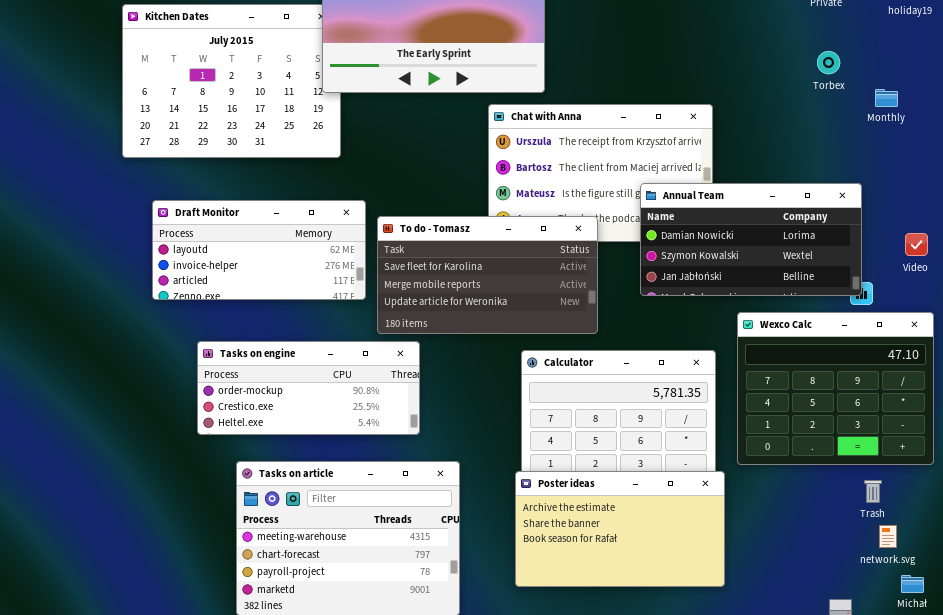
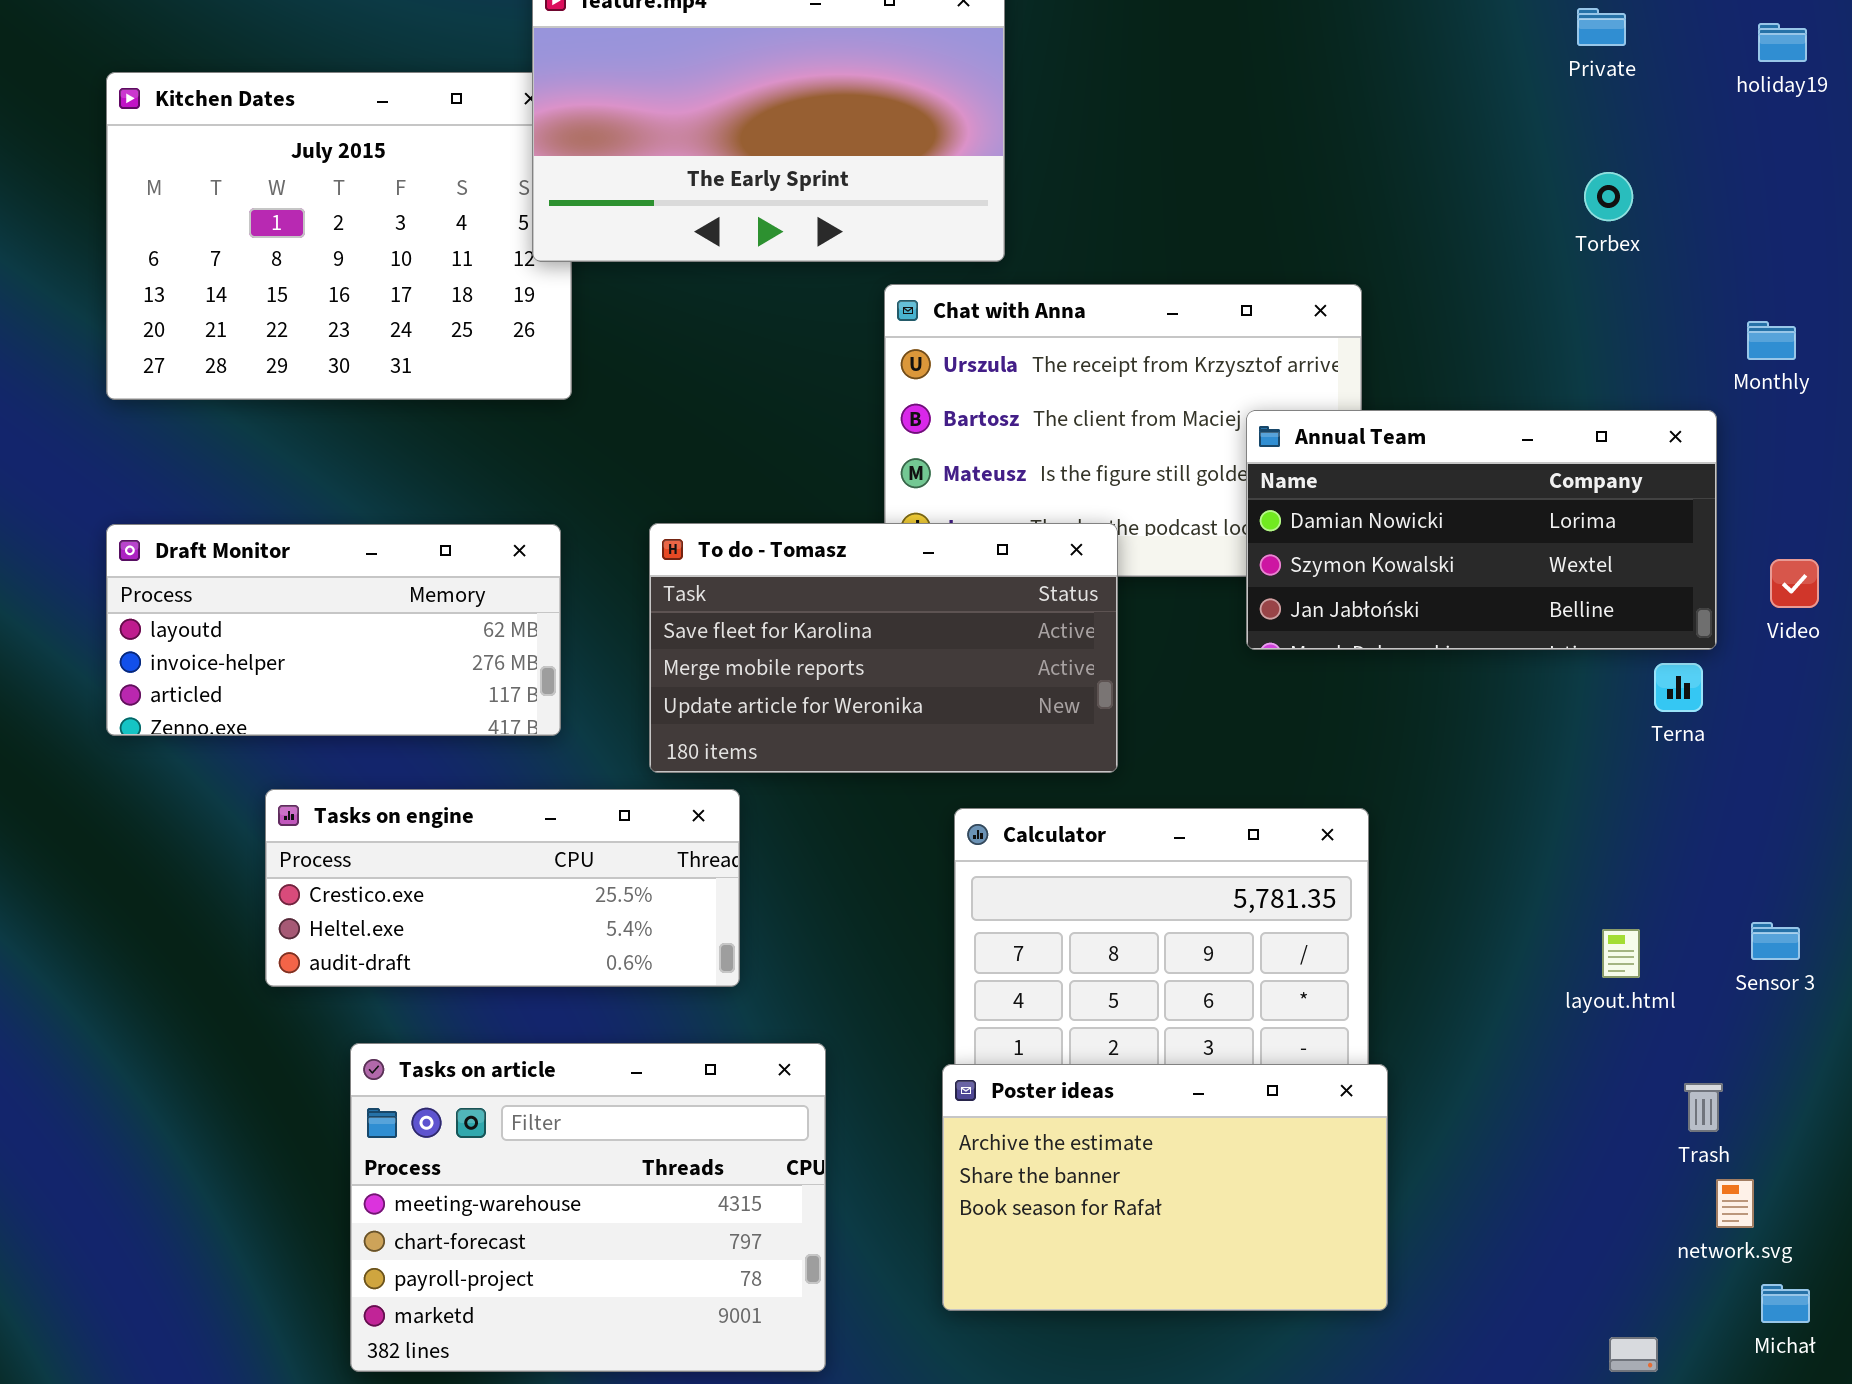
Monthly: [875,89,898,107] -> [1747,321,1796,360], moved
Annual Team: [640,183,862,296] -> [1246,410,1717,650], moved
Draft Monitor: [152,200,366,300] -> [106,524,561,736], moved
Wexco Calc: [737,312,934,465] -> none, closed
Tasks on engine: [197,341,420,435] -> [265,789,740,987], scrolled down 1 row

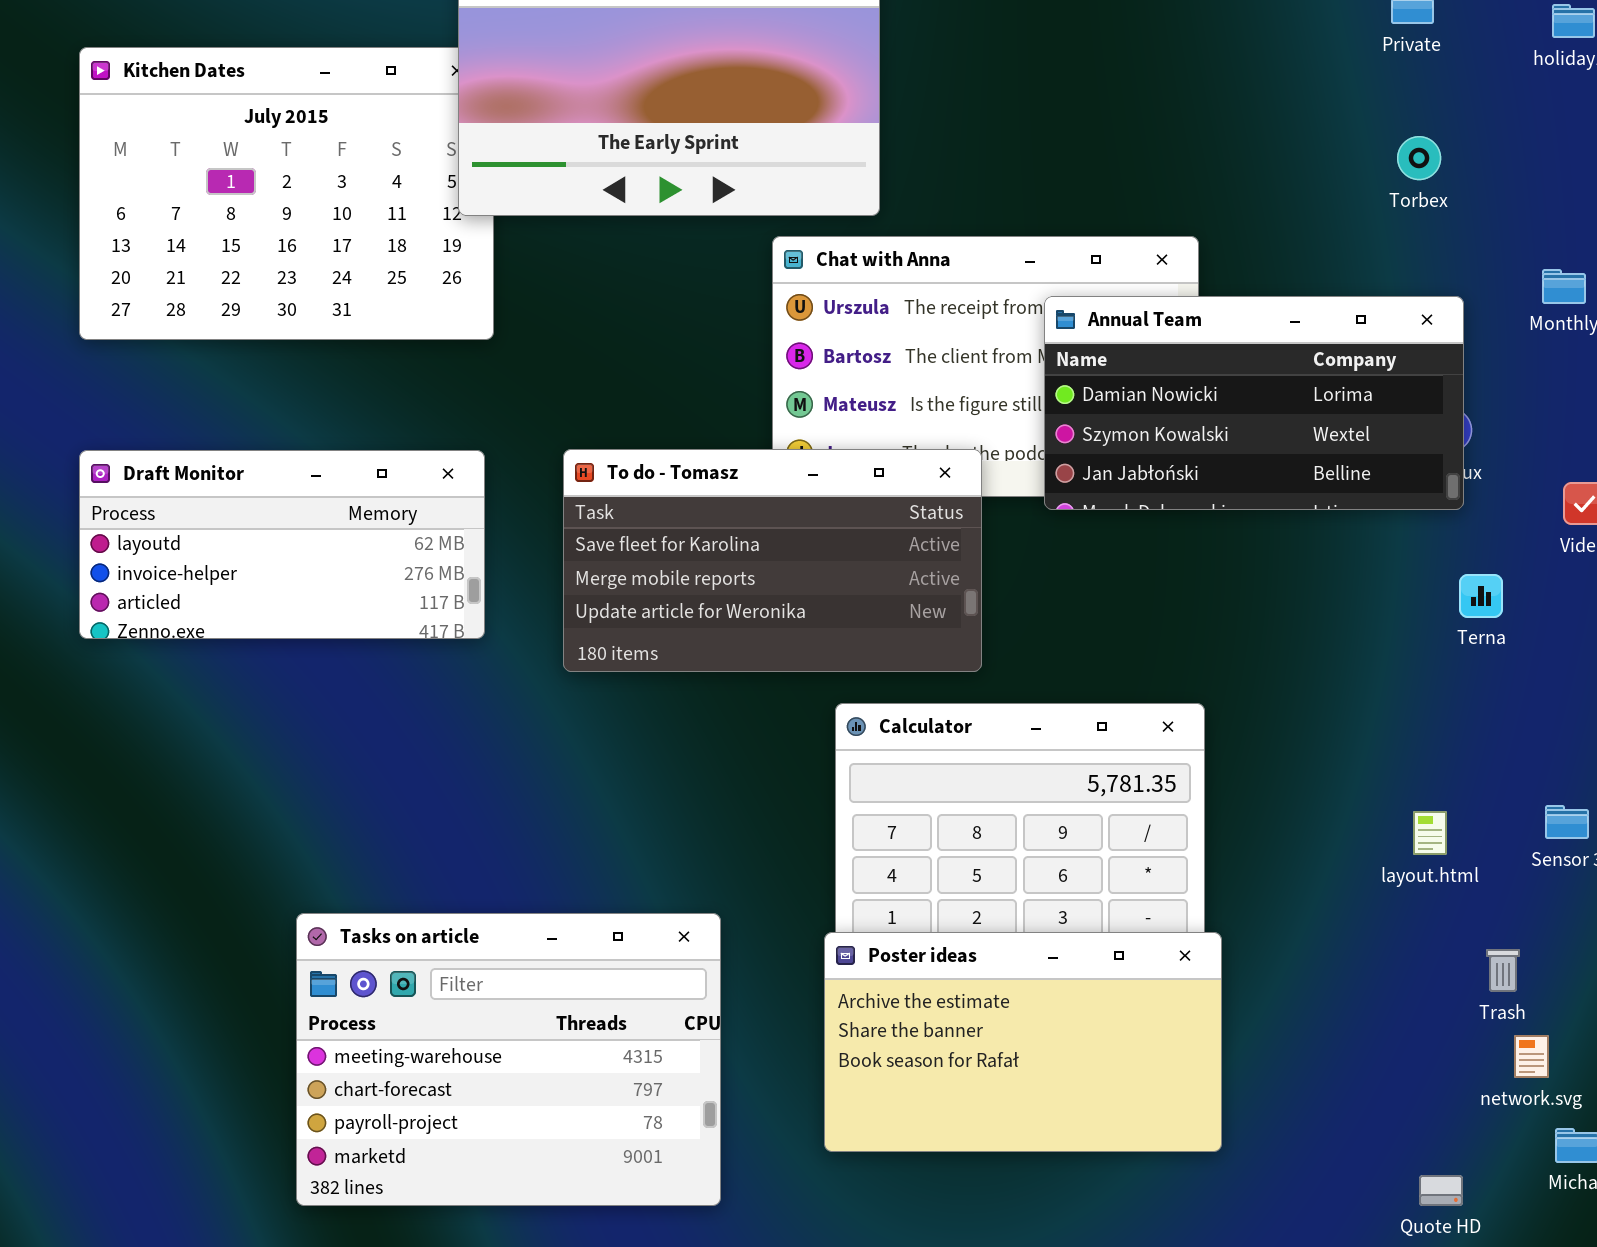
Annual Team: [1246,410,1717,650] -> [1044,296,1464,510], moved
Tasks on engine: [265,789,740,987] -> none, closed

